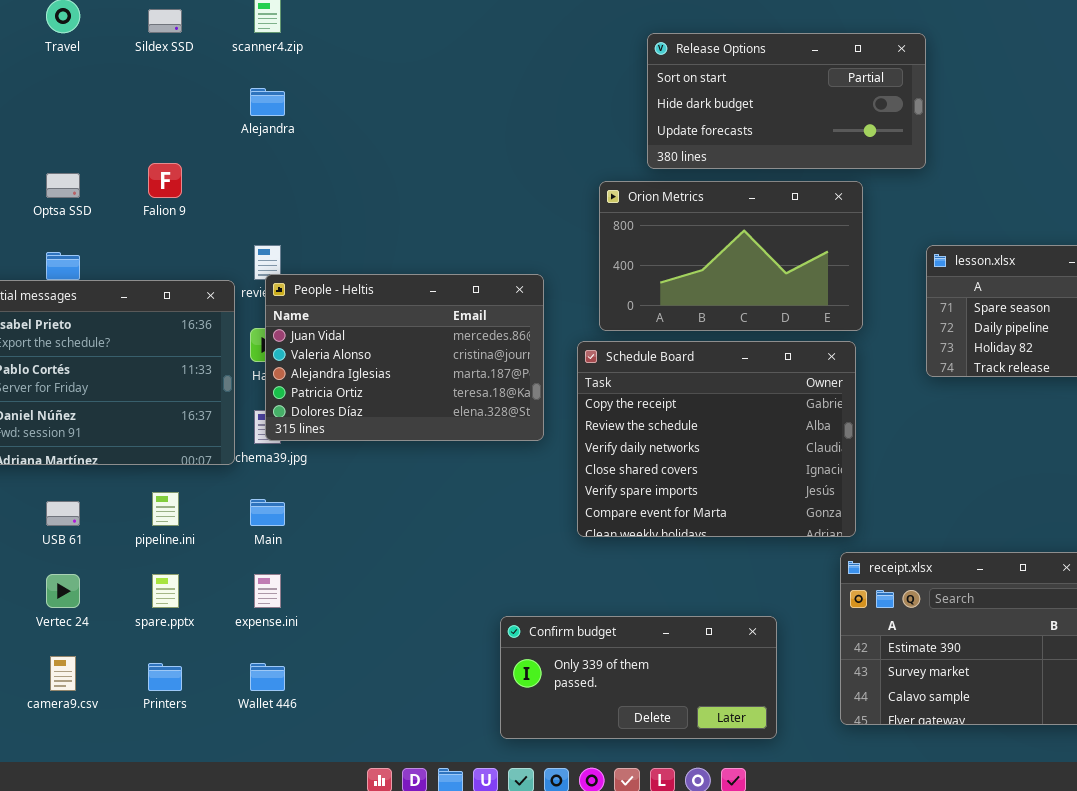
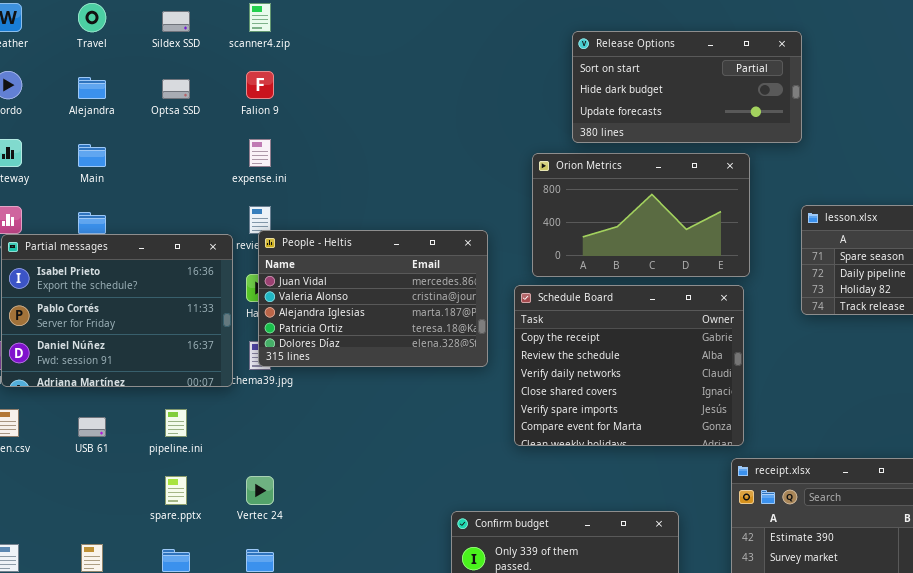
Alejandra: [250,88,285,116] -> [78,77,106,99], moved
Falion 9: [148,163,182,198] -> [246,71,274,99], moved
Optsa SSD: [46,173,80,198] -> [162,79,190,99], moved
Main: [250,499,285,526] -> [78,144,106,167], moved
Vertec 24: [46,574,80,608] -> [246,476,274,505], moved
expense.ini: [254,574,281,608] -> [249,139,271,167], moved

